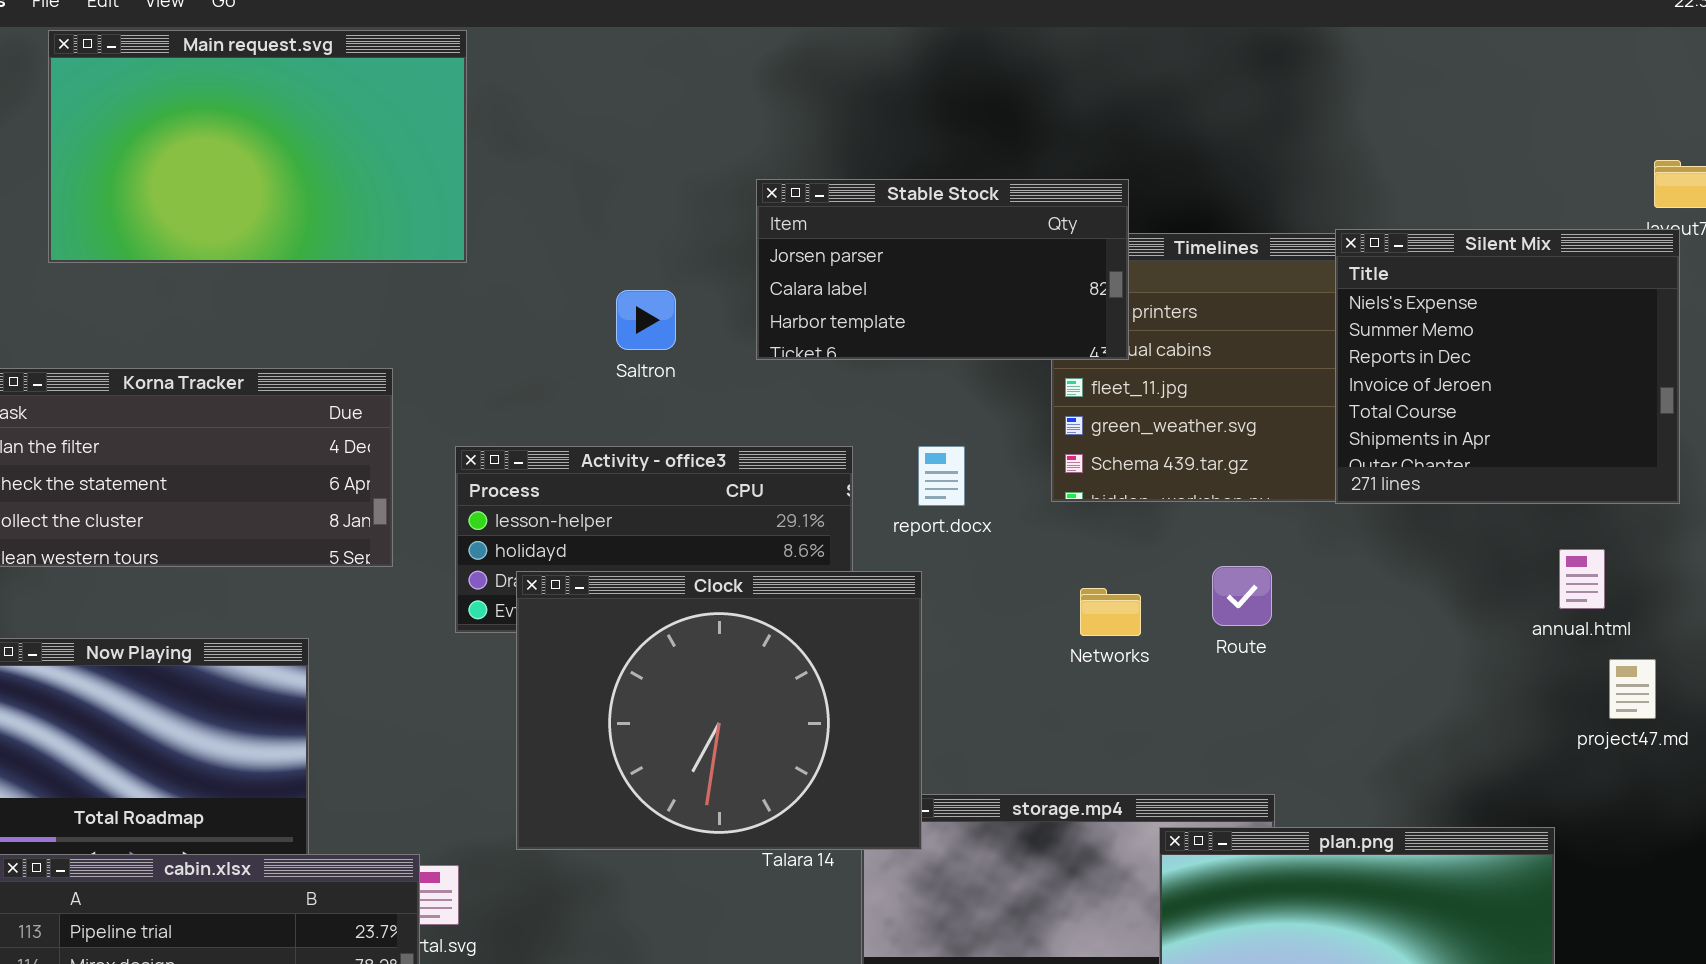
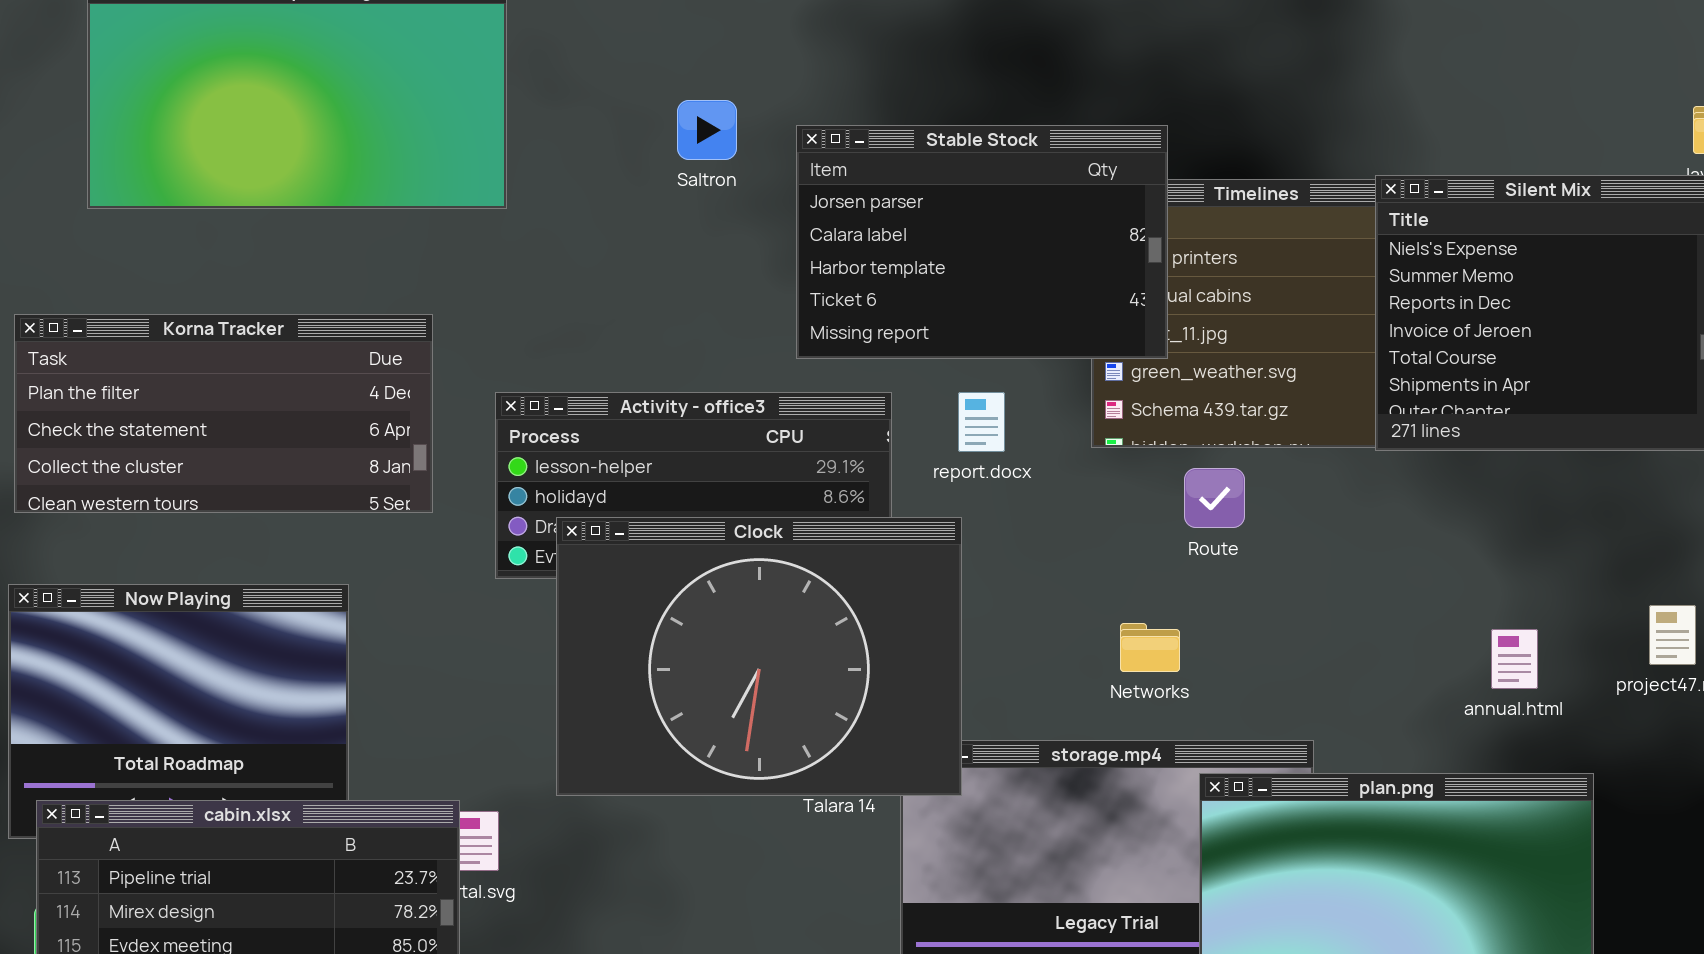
Stable Stock: [756,179,1129,360] -> [796,125,1168,359], resized
Saltron: [616,290,676,350] -> [677,100,737,160], moved
annual.html: [1559,549,1605,609] -> [1491,629,1538,689], moved
Route: [1212,566,1272,626] -> [1184,468,1245,528], moved
Networks: [1080,588,1141,636] -> [1120,623,1180,672], moved

